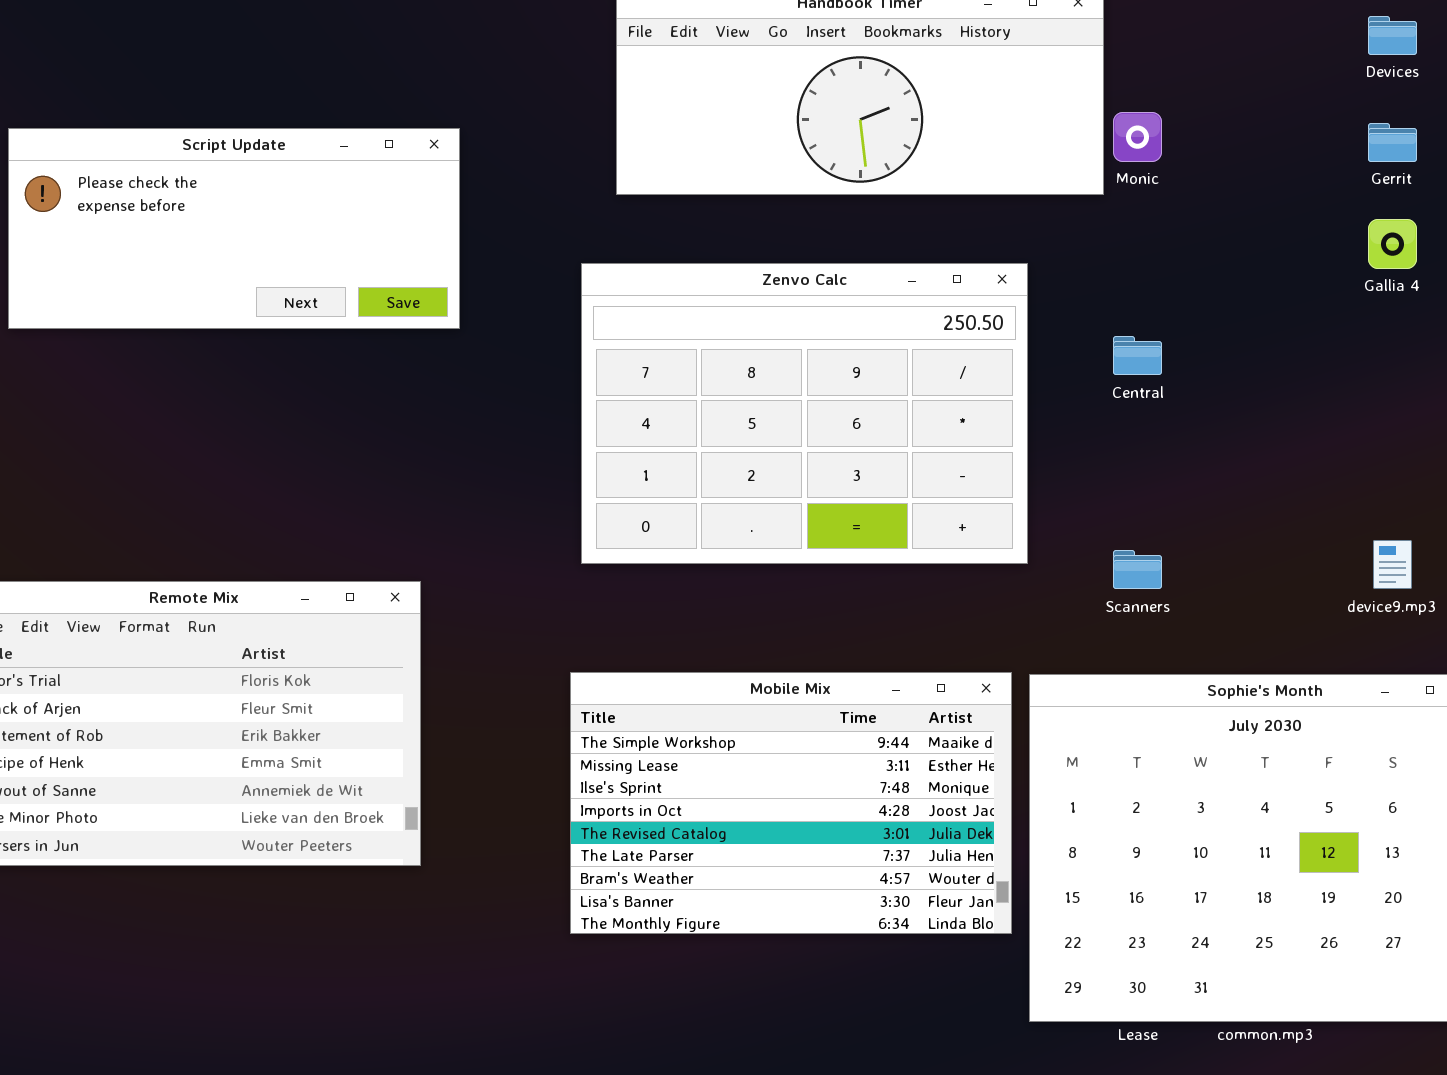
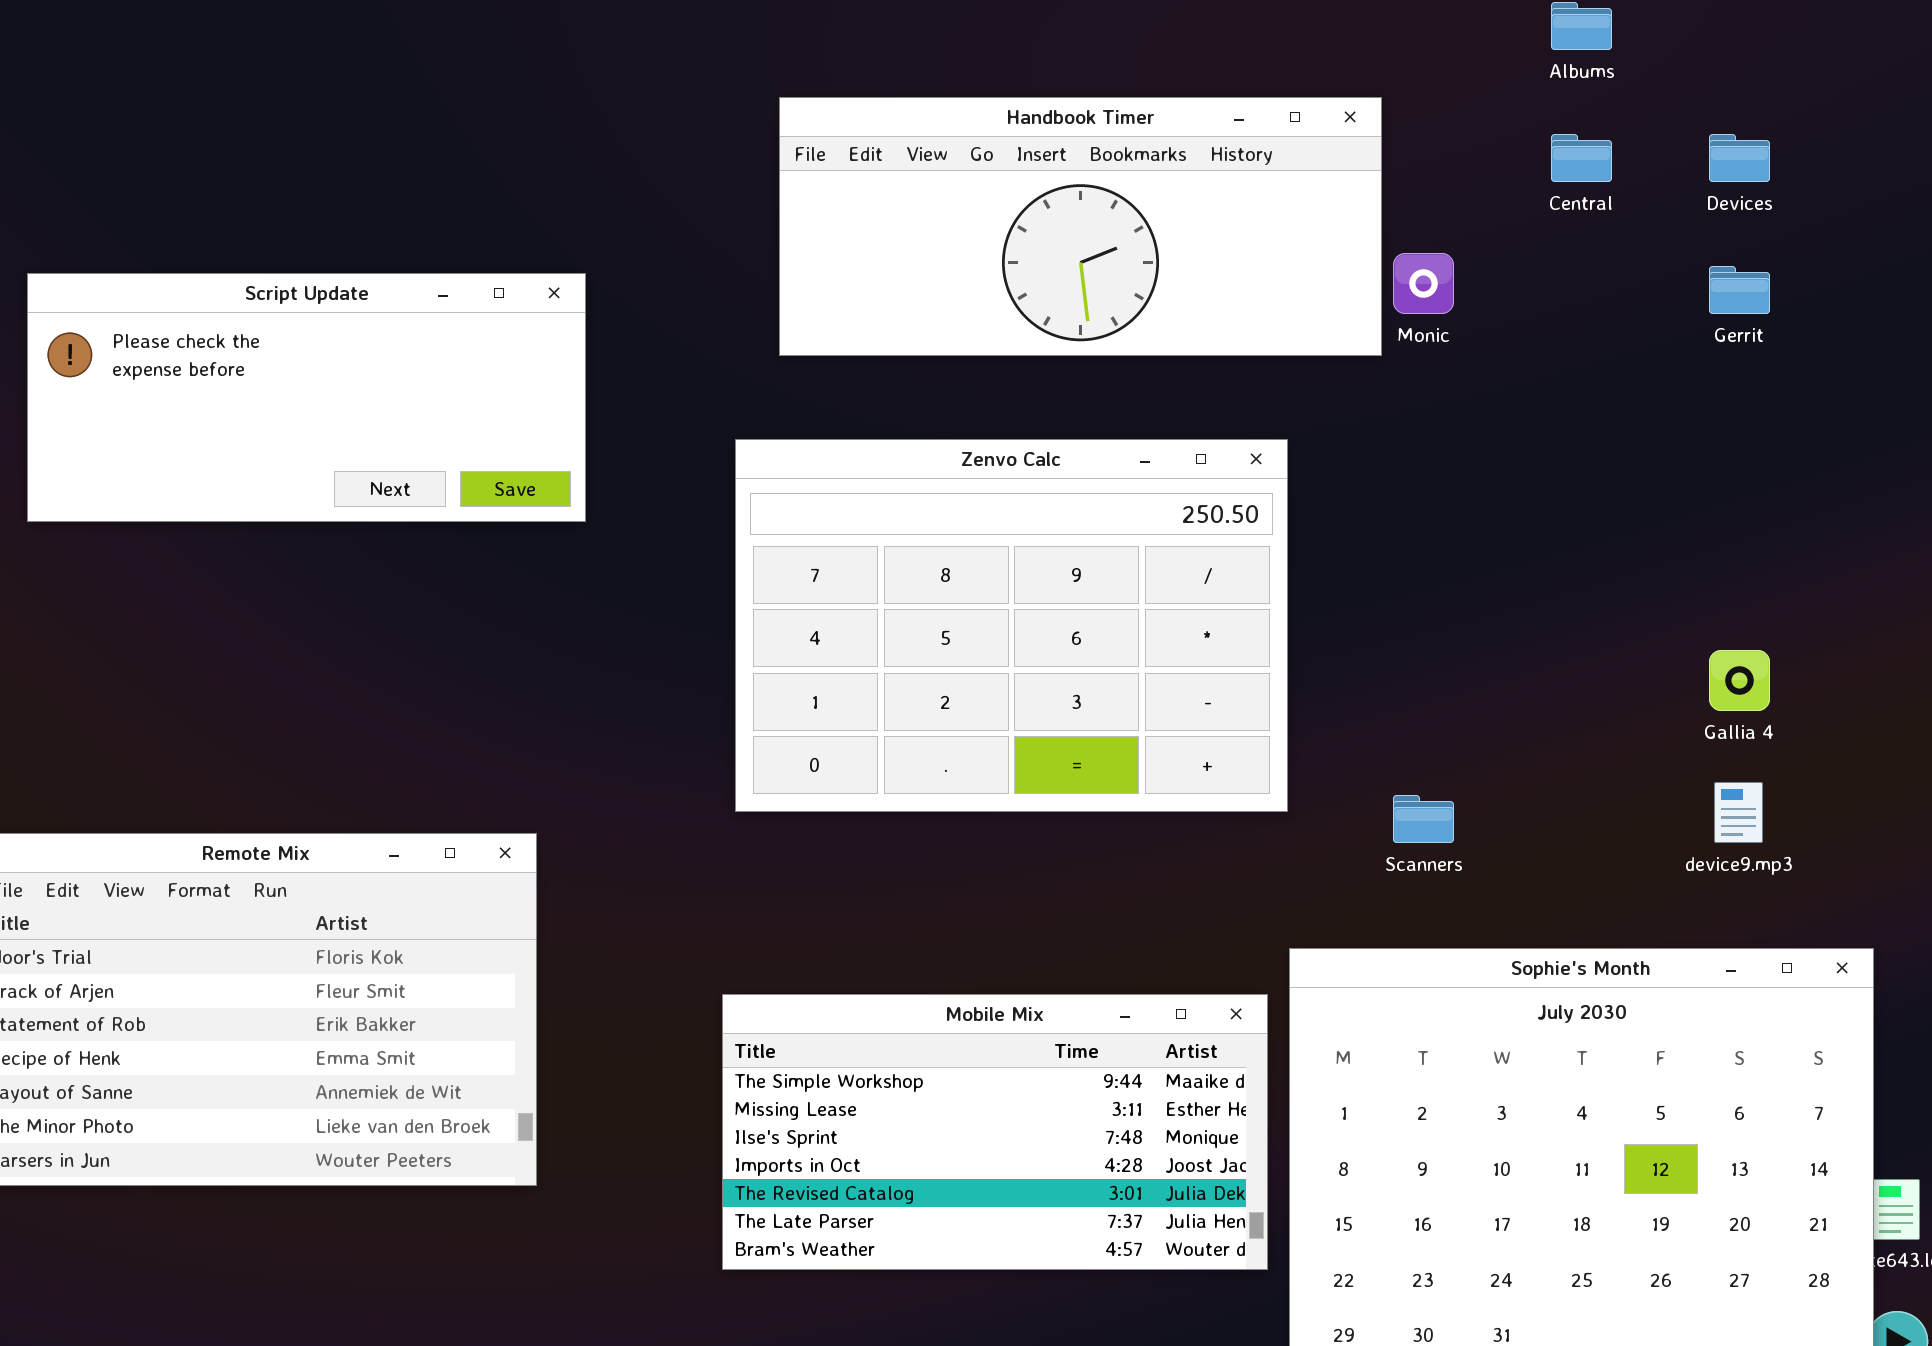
Gallia 4: [1368,219,1417,269] -> [1709,650,1770,711], moved
Central: [1113,336,1162,375] -> [1551,134,1612,182], moved
Mobile Mix: [570,672,1012,934] -> [722,994,1268,1270], resized

